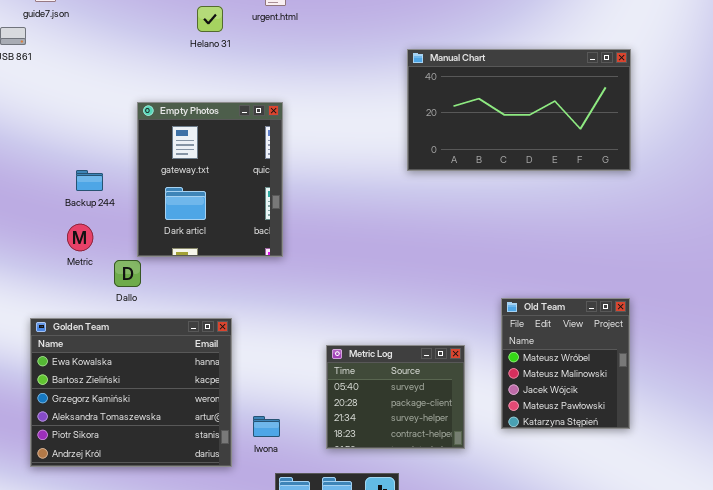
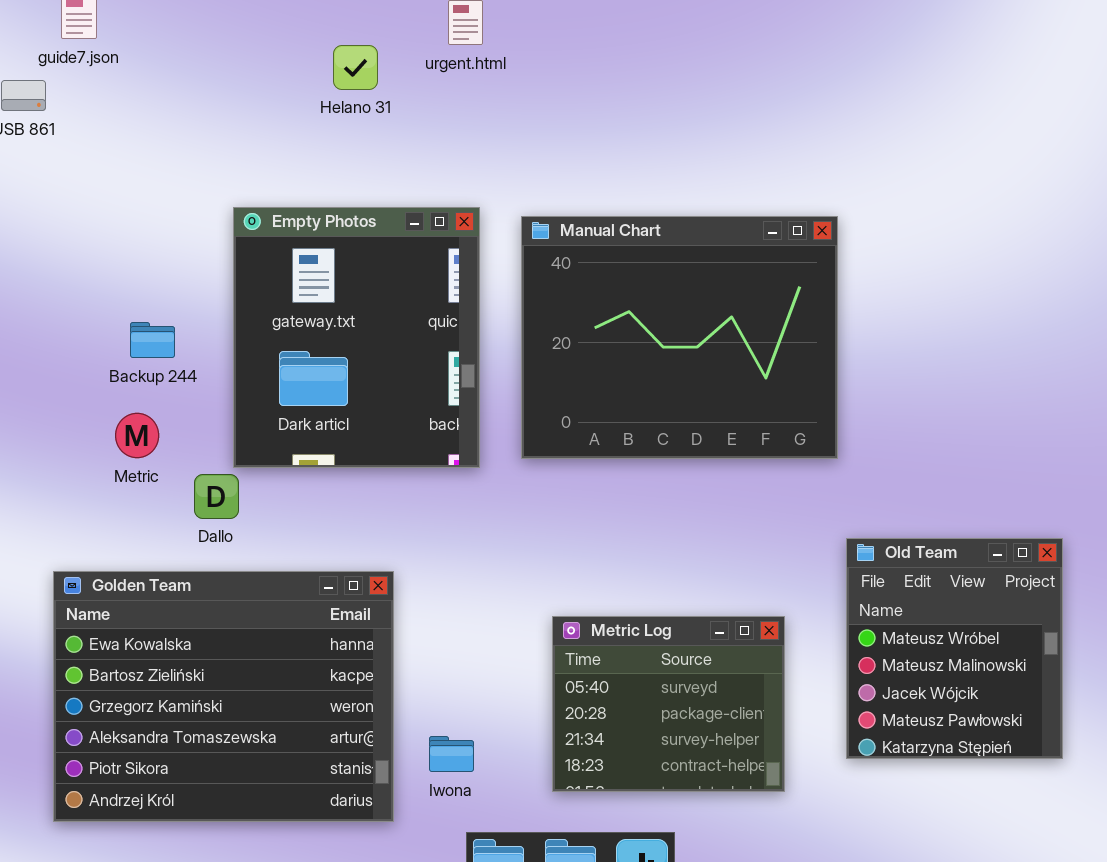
Manual Chart: [407,49,631,171] -> [521,216,838,459], moved, resized

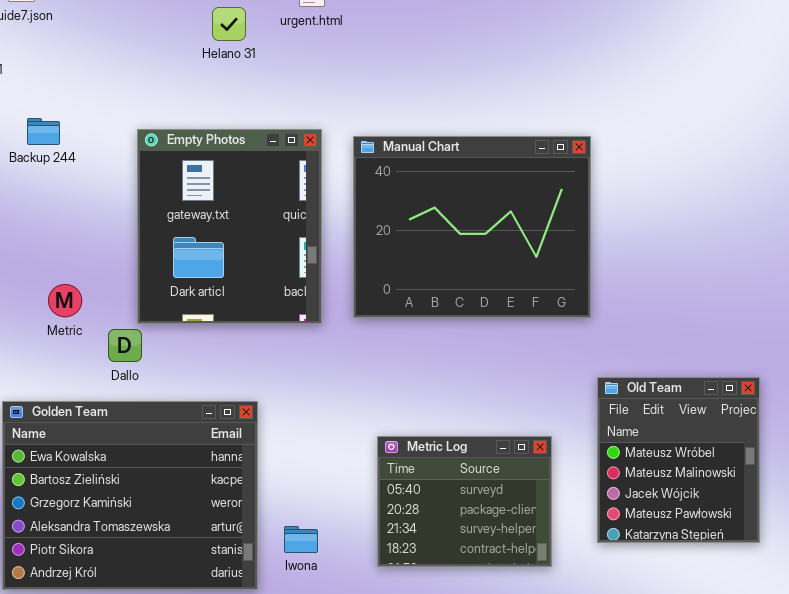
Backup 244: [130,322,175,358] -> [27,118,60,145], moved

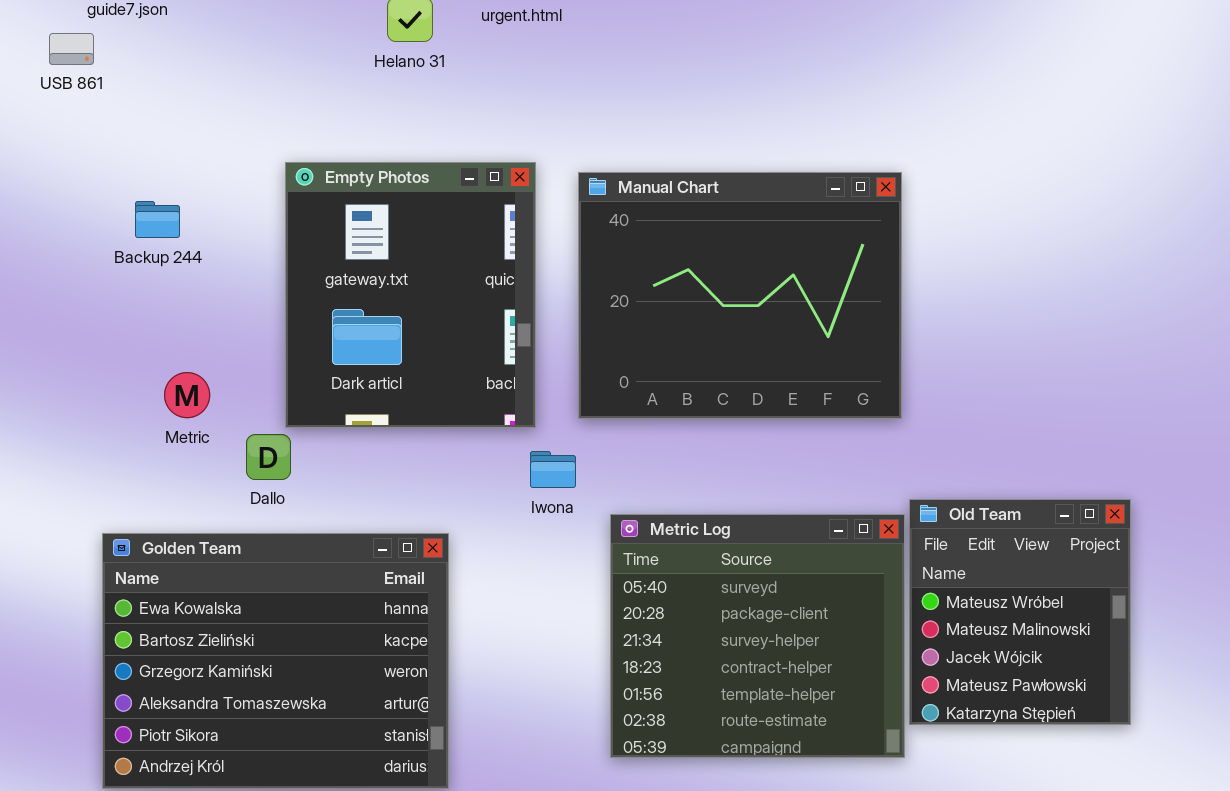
Backup 244: [27,118,60,145] -> [135,201,180,238], moved
Metric Log: [377,436,552,567] -> [610,514,905,758], resized
Iwona: [284,526,318,553] -> [530,451,576,488], moved

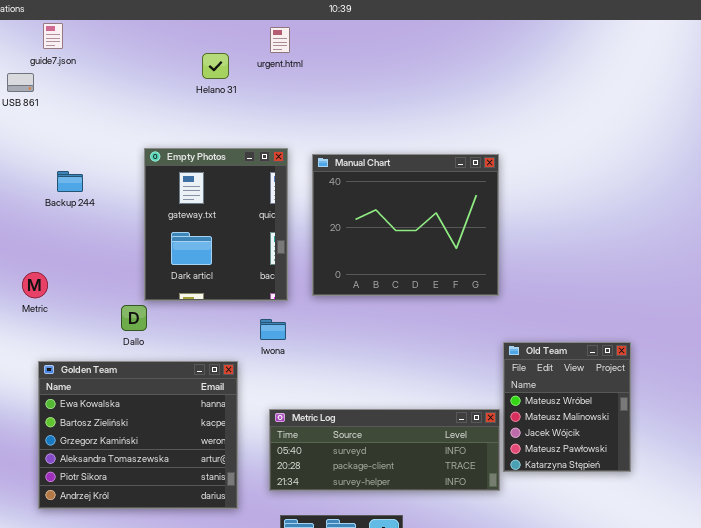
Metric: [164,372,210,418] -> [22,272,48,298], moved
Iwona: [530,451,576,488] -> [260,319,286,340], moved
Metric Log: [610,514,905,758] -> [269,409,500,491], resized

